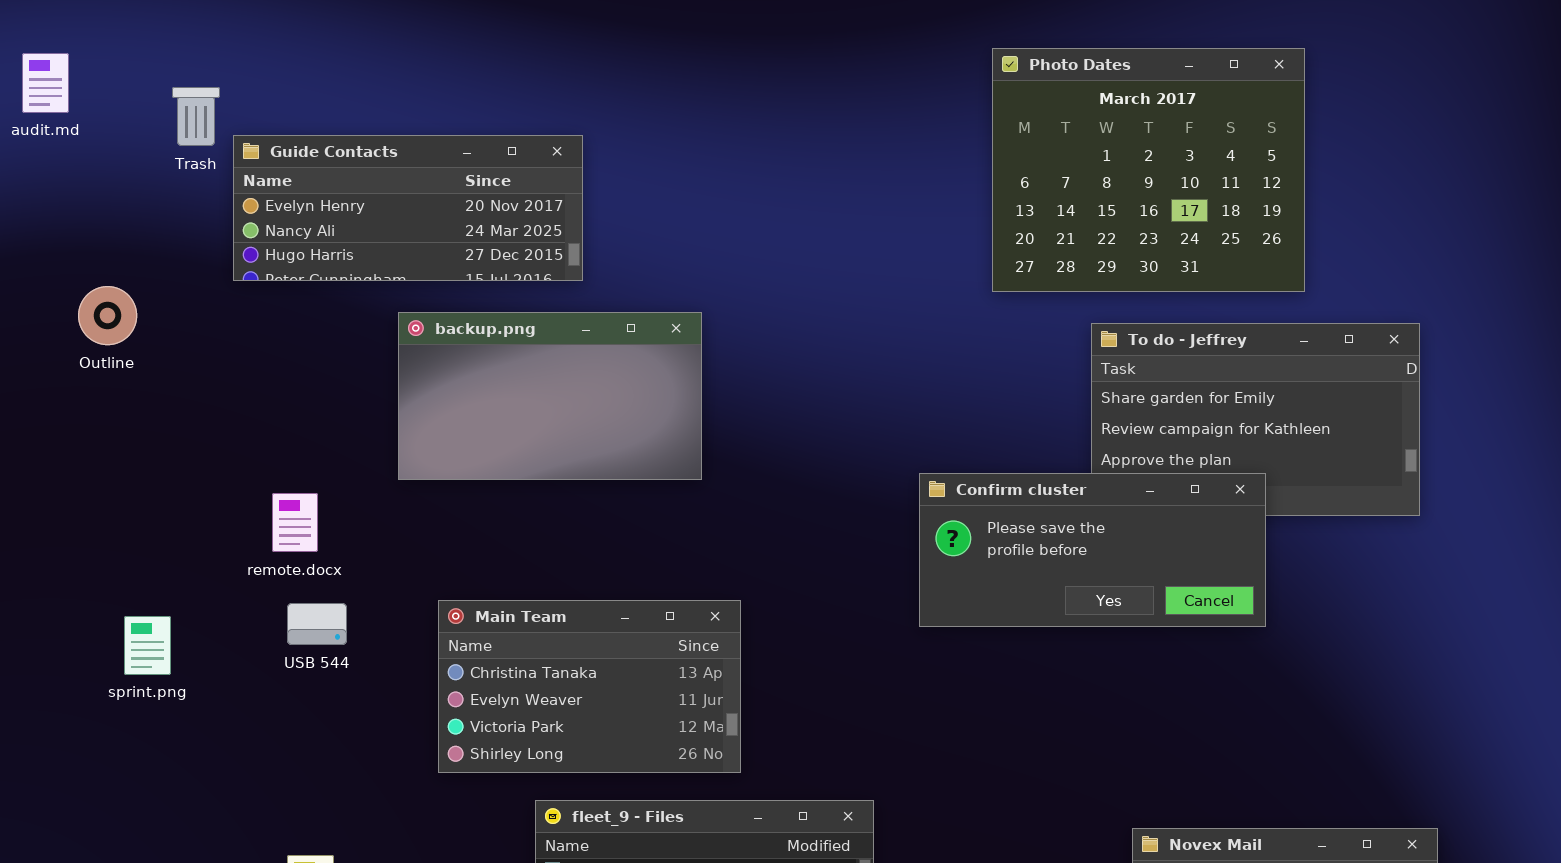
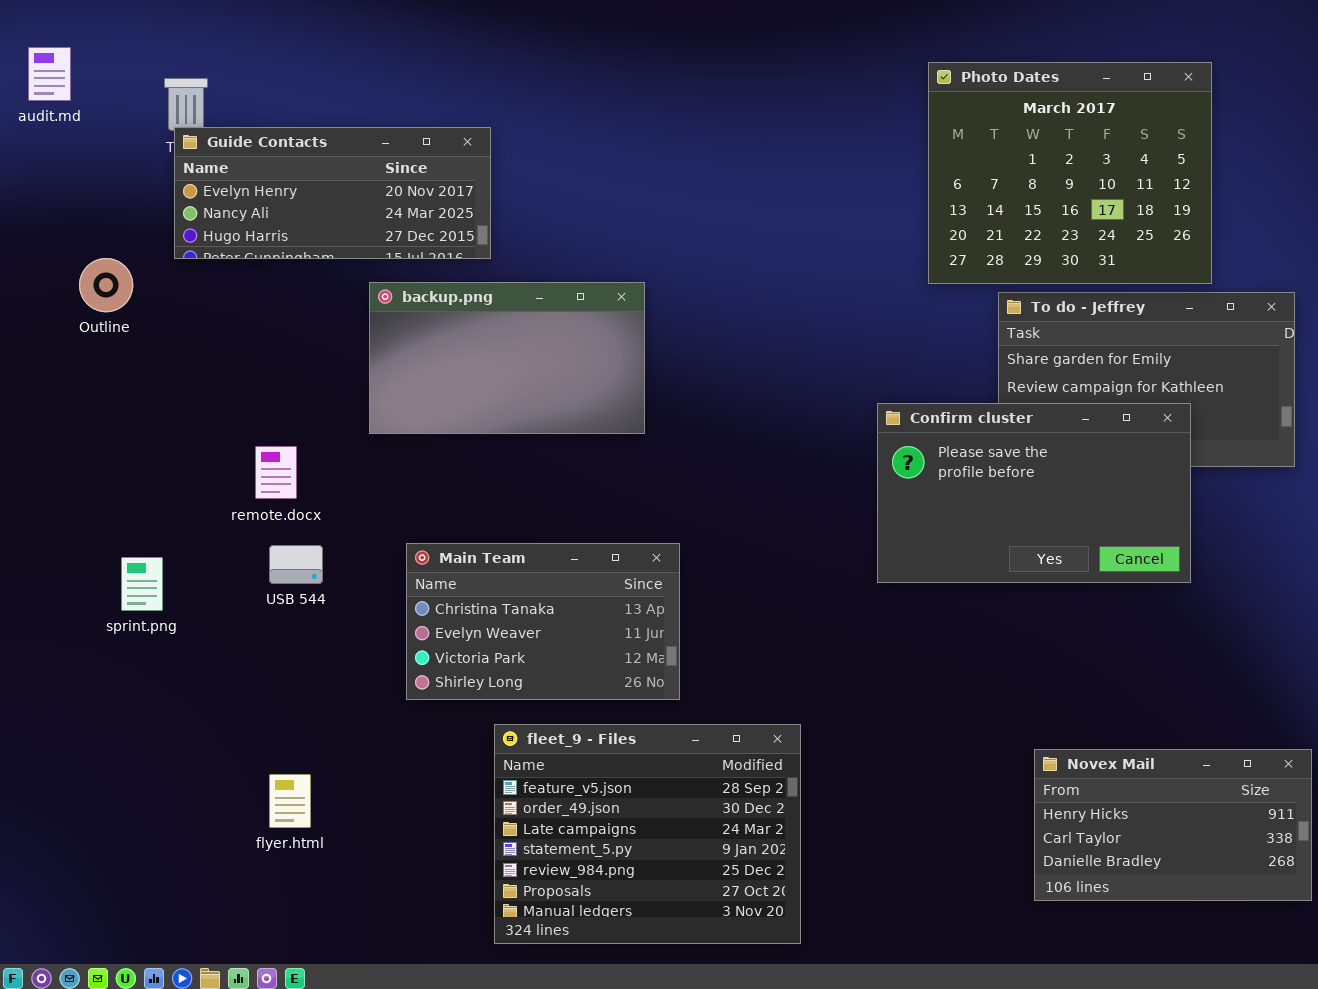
Photo Dates: [992,48,1305,292] -> [928,62,1212,284], moved
Guide Contacts: [233,135,583,281] -> [174,127,491,259], moved
Confirm cluster: [919,473,1266,627] -> [877,403,1191,583], moved, resized

